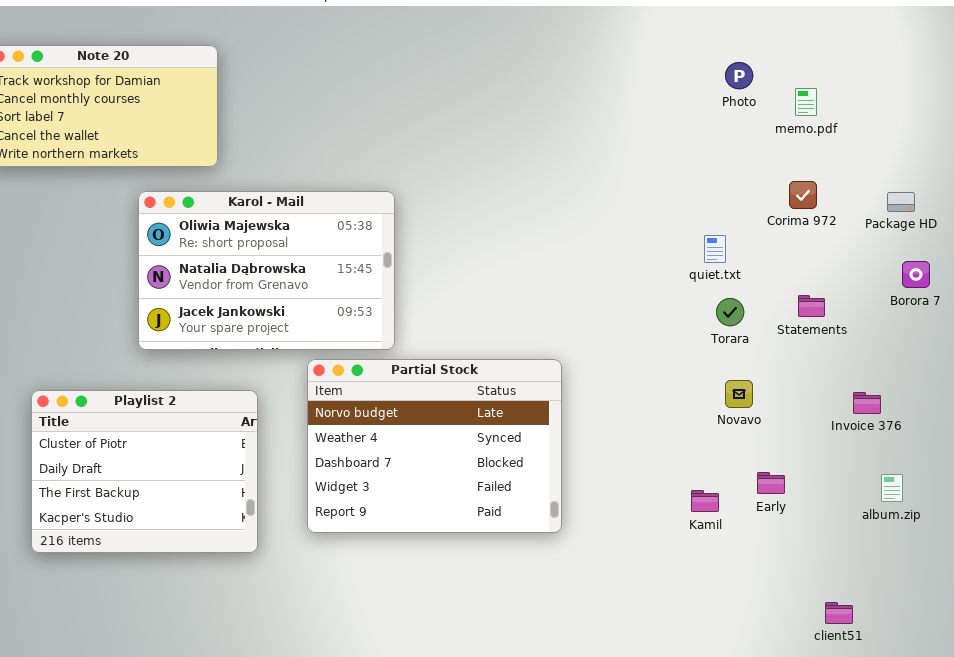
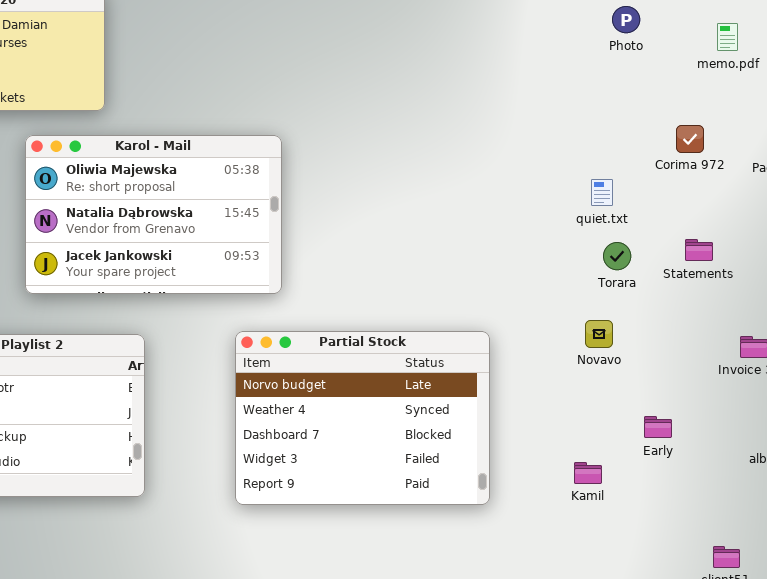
memo.pdf: [795,88,817,116] -> [717,23,738,51], moved
Partial Stock: [307,359,562,533] -> [235,331,490,505], moved
Novavo: [725,380,753,408] -> [585,320,613,348], moved
Kamil: [691,490,719,512] -> [574,462,602,484], moved

